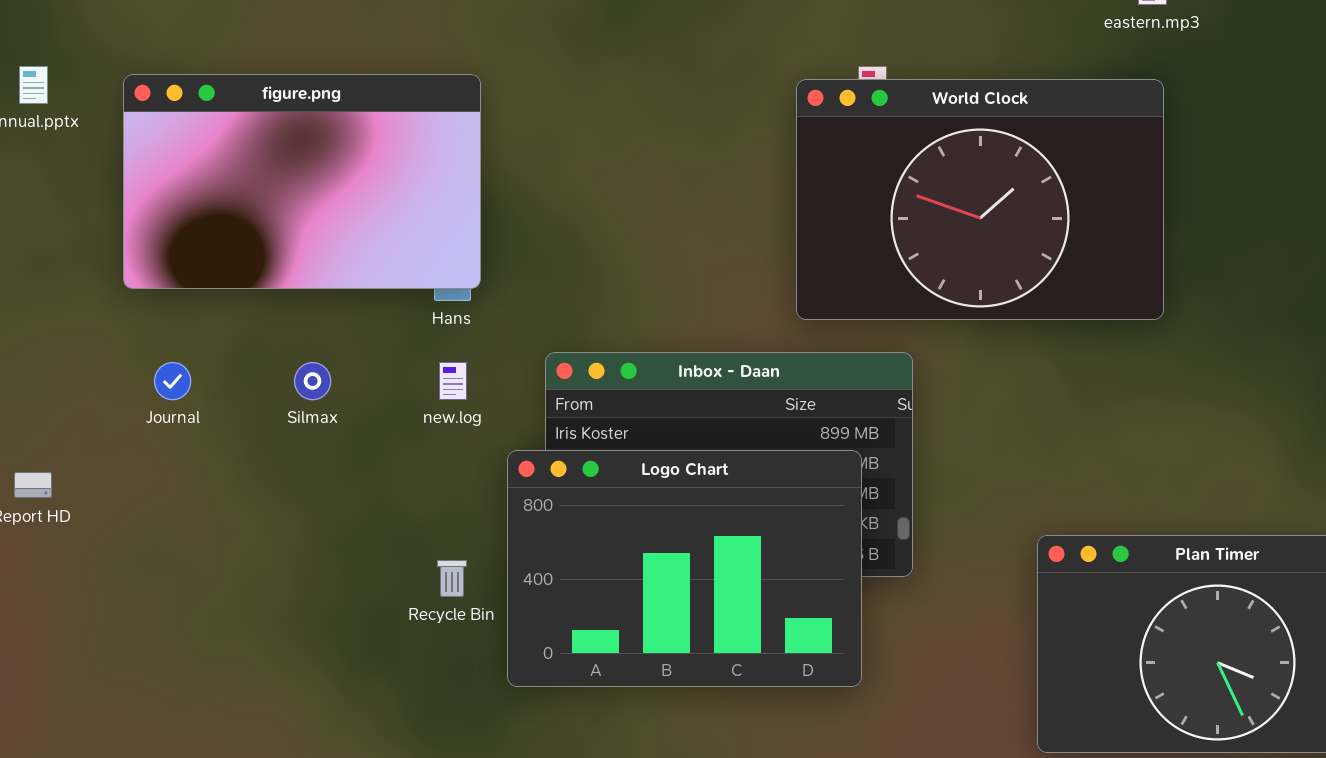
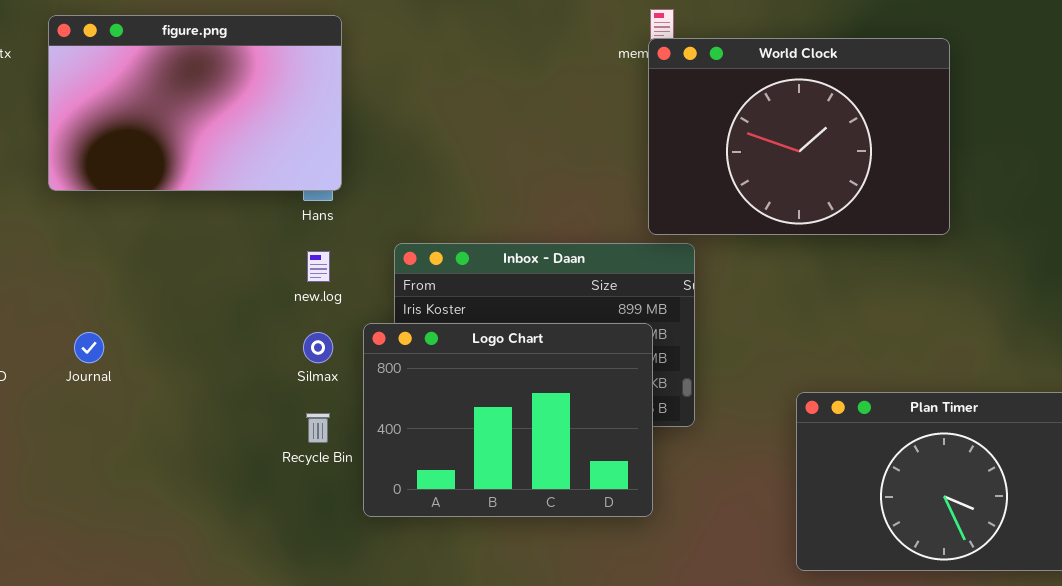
World Clock: [796,79,1164,320] -> [648,38,950,235], moved
Journal: [154,362,191,400] -> [74,332,104,363], moved
Silmax: [294,362,331,400] -> [303,332,333,363], moved

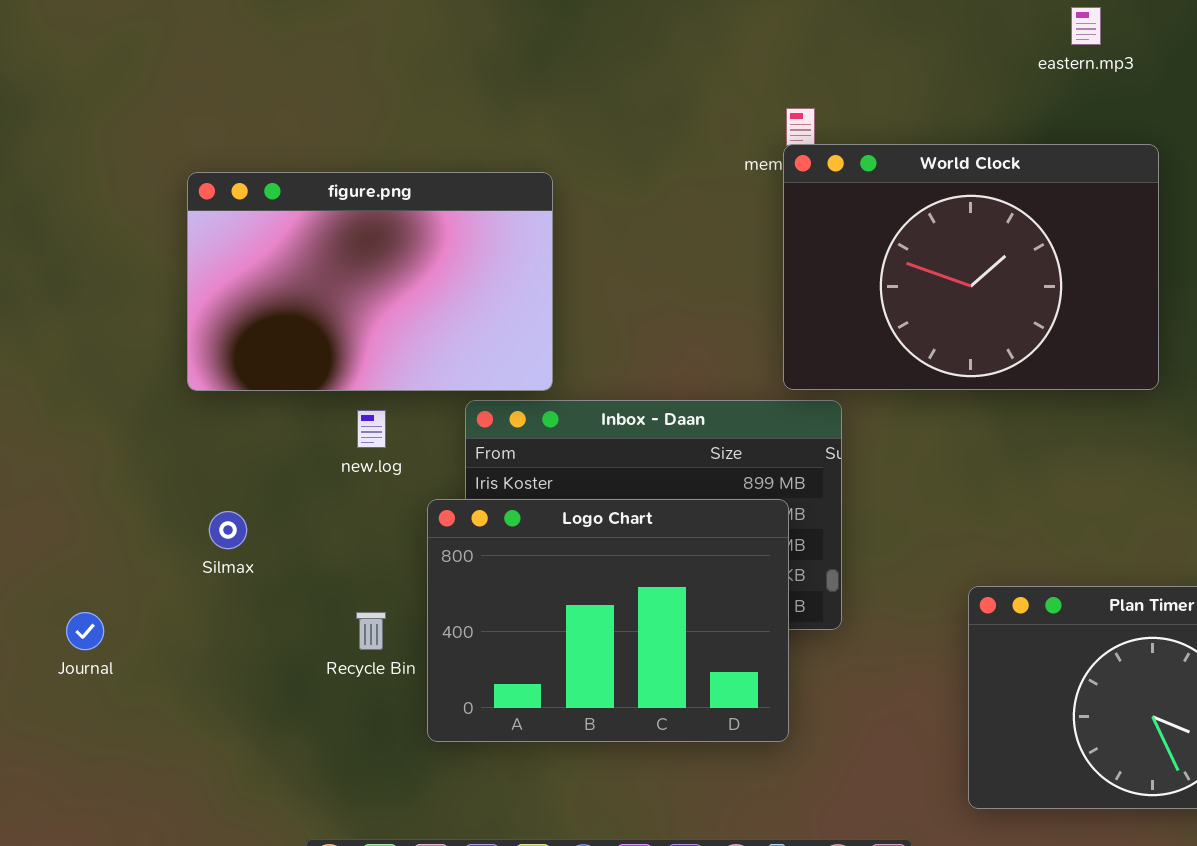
figure.png: [48,15,342,191] -> [187,172,553,391], moved
Journal: [74,332,104,363] -> [66,612,104,650], moved
Silmax: [303,332,333,363] -> [209,511,247,549], moved

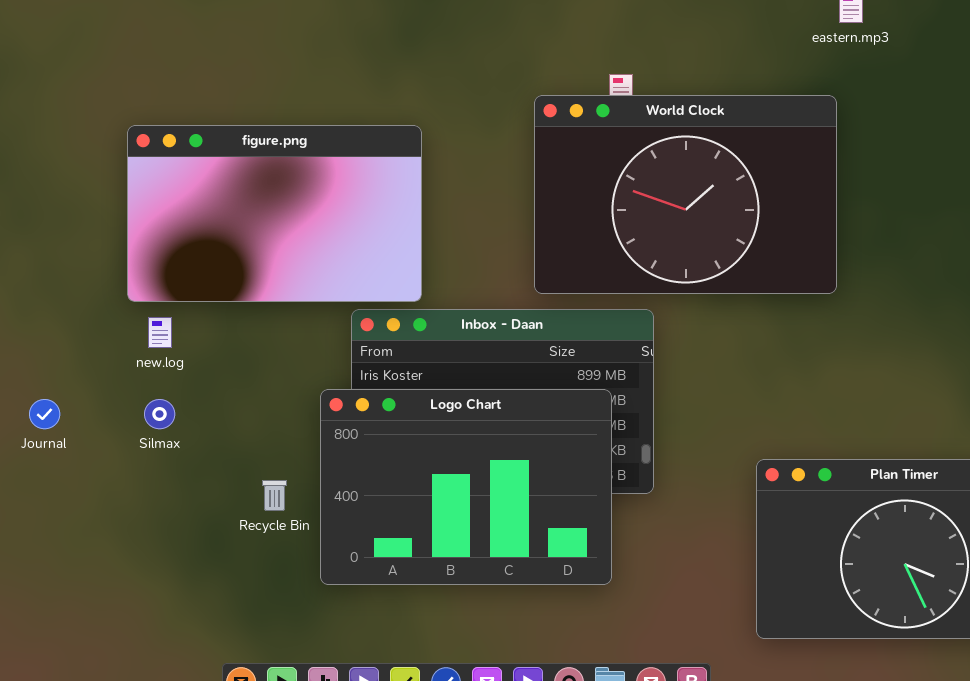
World Clock: [783,144,1159,390] -> [534,95,837,294], moved
new.log: [357,410,386,448] -> [148,317,172,348], moved
Journal: [66,612,104,650] -> [29,399,60,429], moved

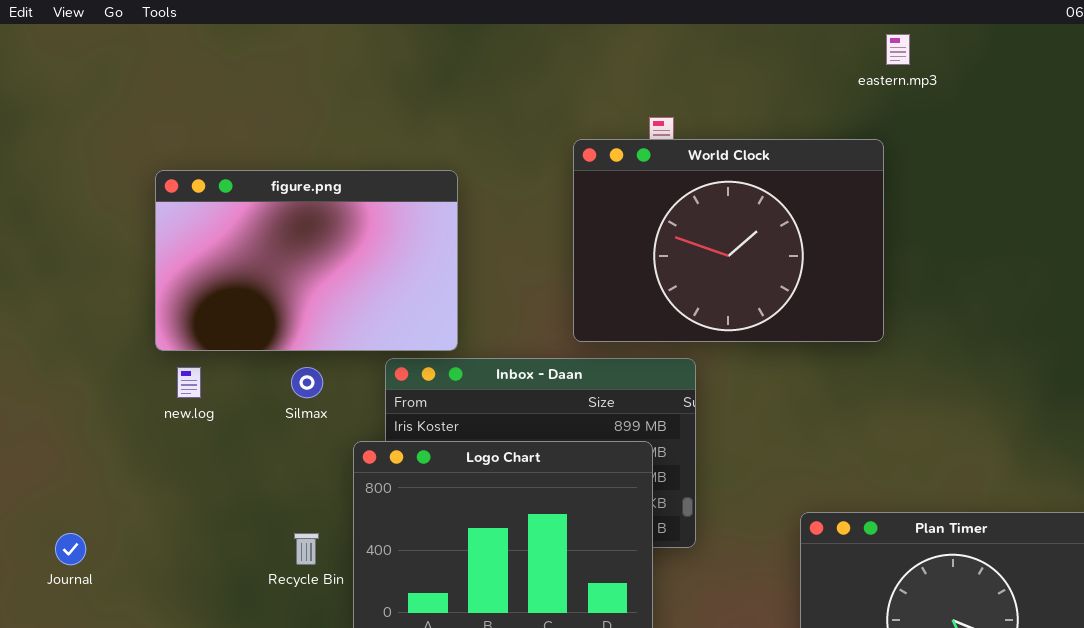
Journal: [29,399,60,429] -> [55,533,86,565], moved
Silmax: [144,399,175,429] -> [291,367,323,398], moved

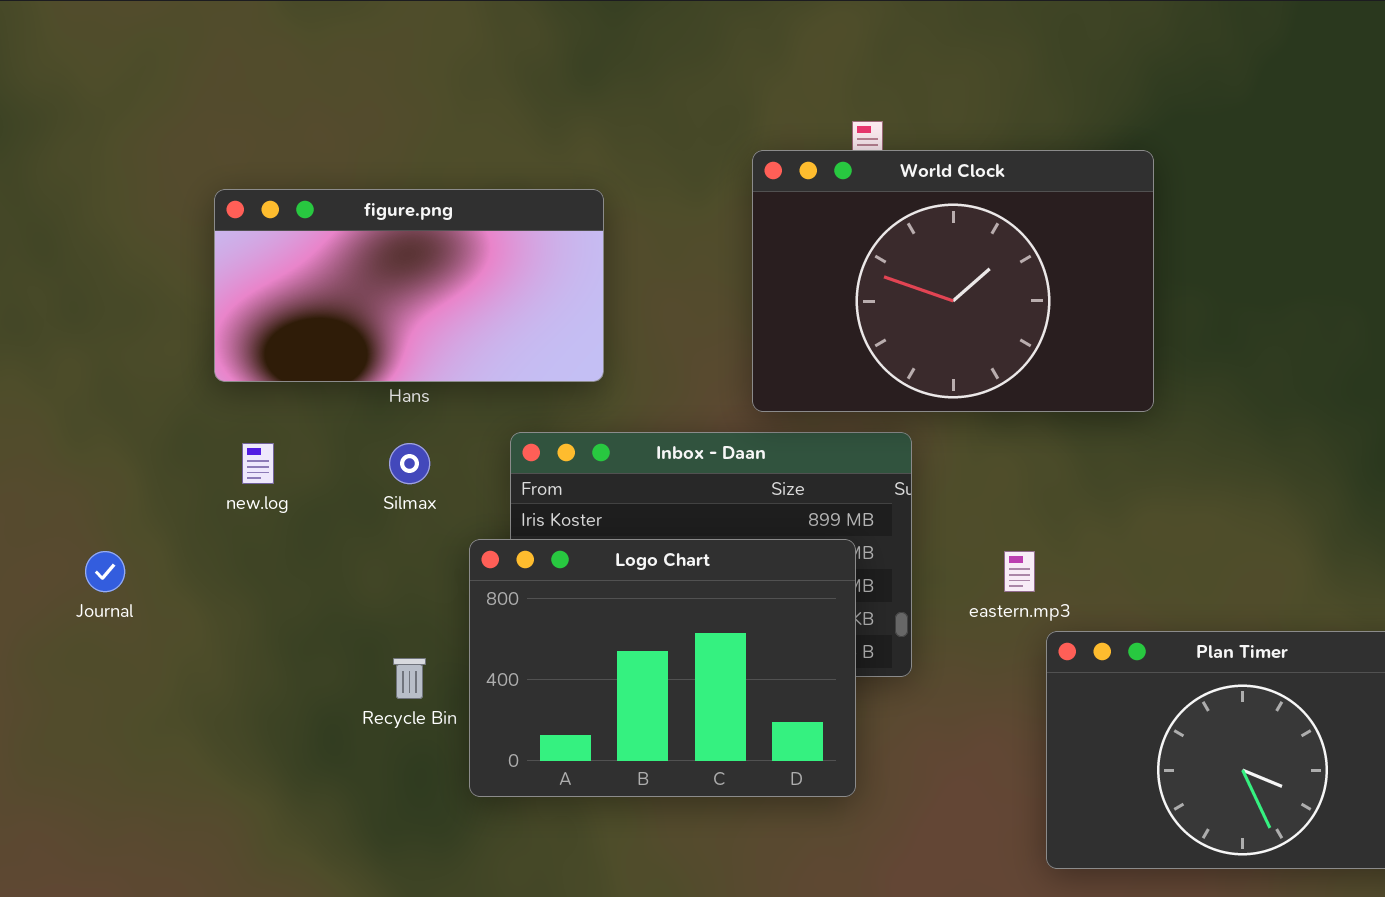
eastern.mp3: [886,34,910,65] -> [1004,551,1035,592], moved
figure.png: [155,170,458,351] -> [214,189,604,382], resized
Journal: [55,533,86,565] -> [85,551,125,592], moved

